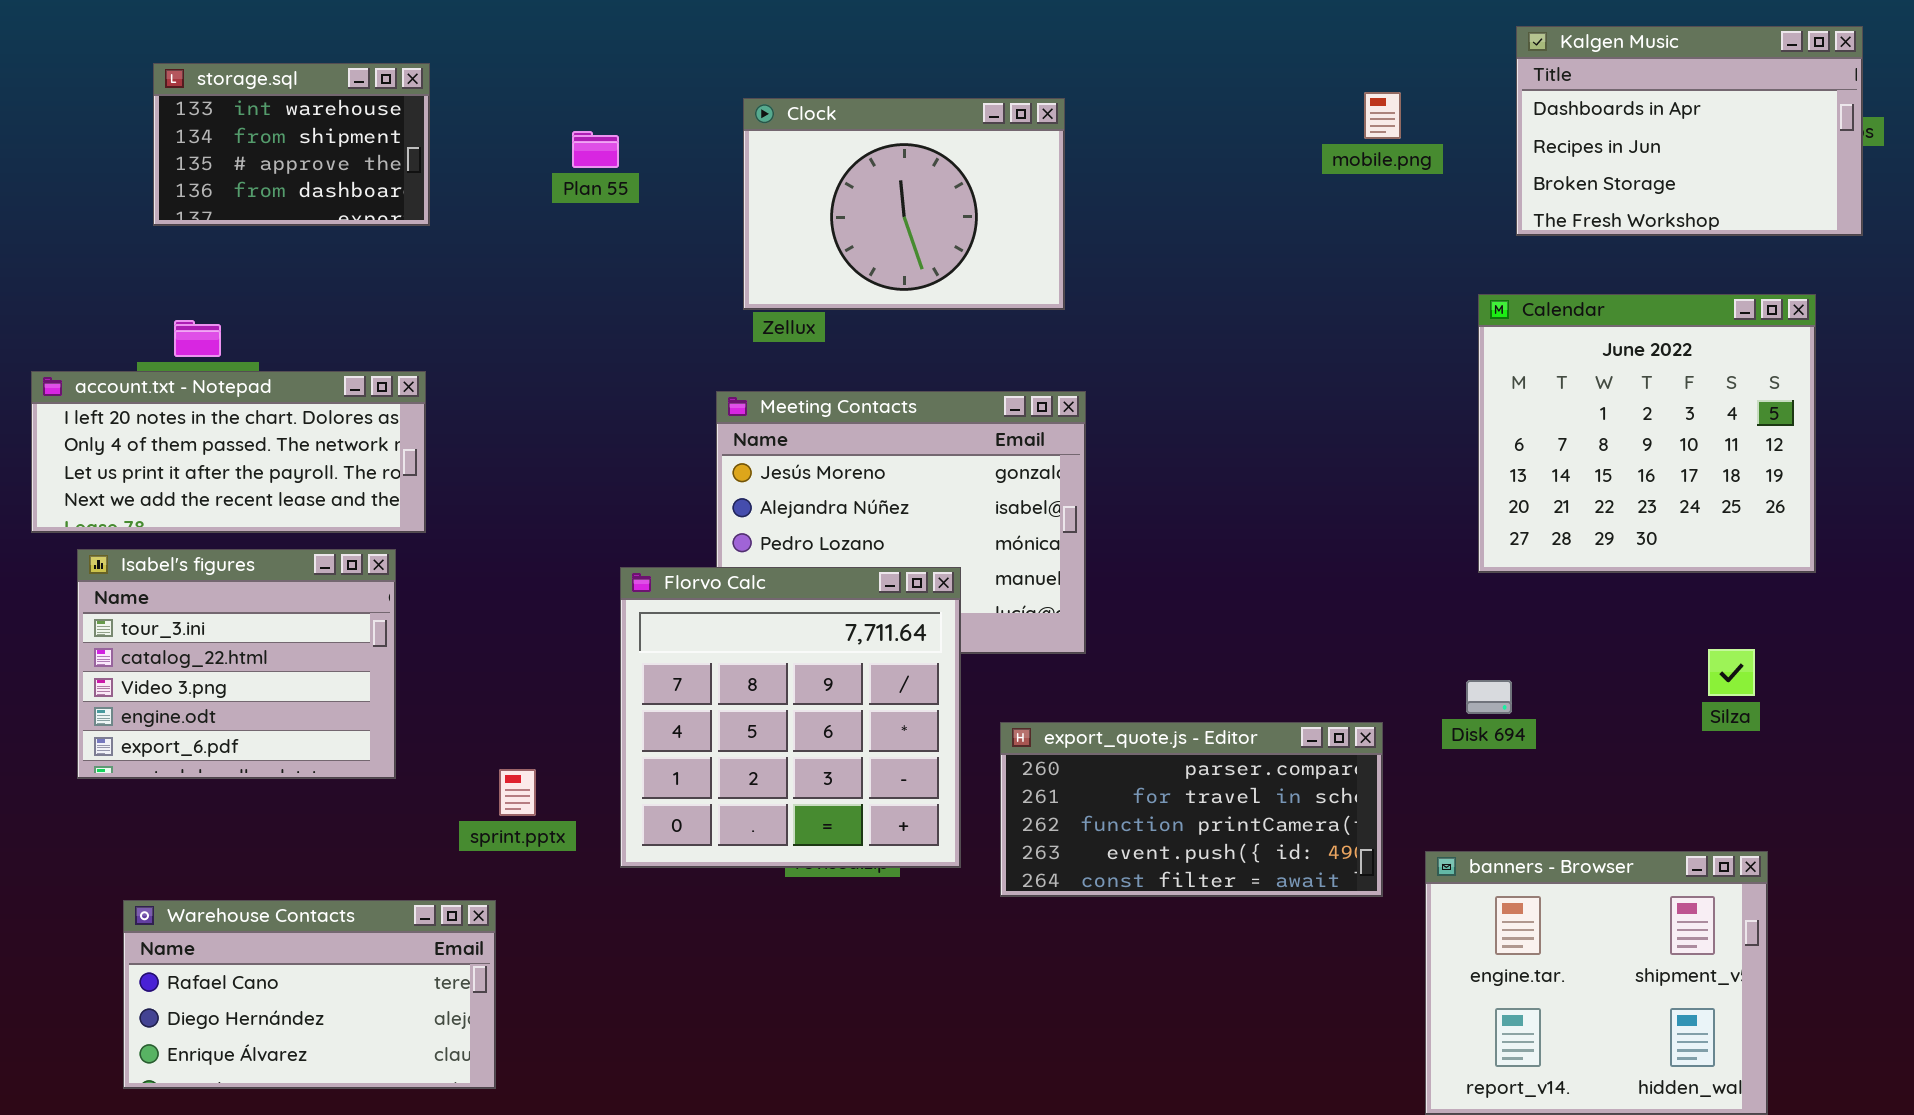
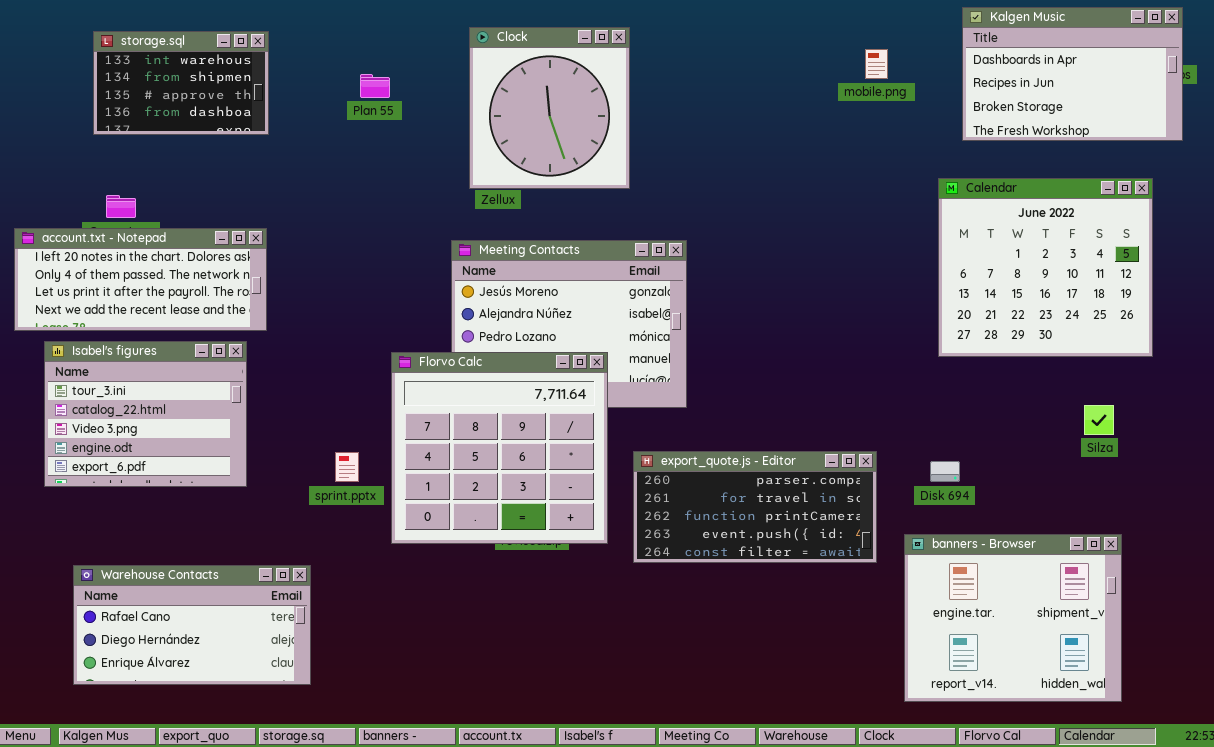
Clock: [743,98,1065,310] -> [469,27,630,189], resized
Disk 694: [1466,680,1512,714] -> [930,461,960,482], moved
sprint.pptx: [499,769,536,816] -> [335,452,359,482], moved

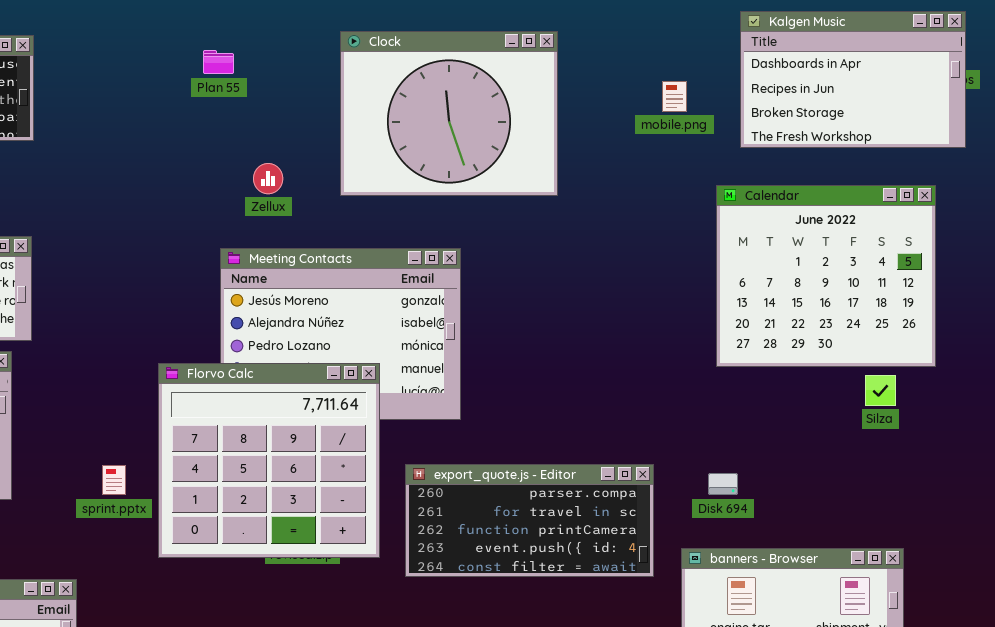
Clock: [469,27,630,189] -> [340,31,558,196], moved, resized
mobile.png: [865,49,888,79] -> [662,81,687,112], moved
Plan 55: [360,74,390,98] -> [203,50,234,74], moved
Silza: [1084,405,1114,435] -> [865,375,896,406], moved

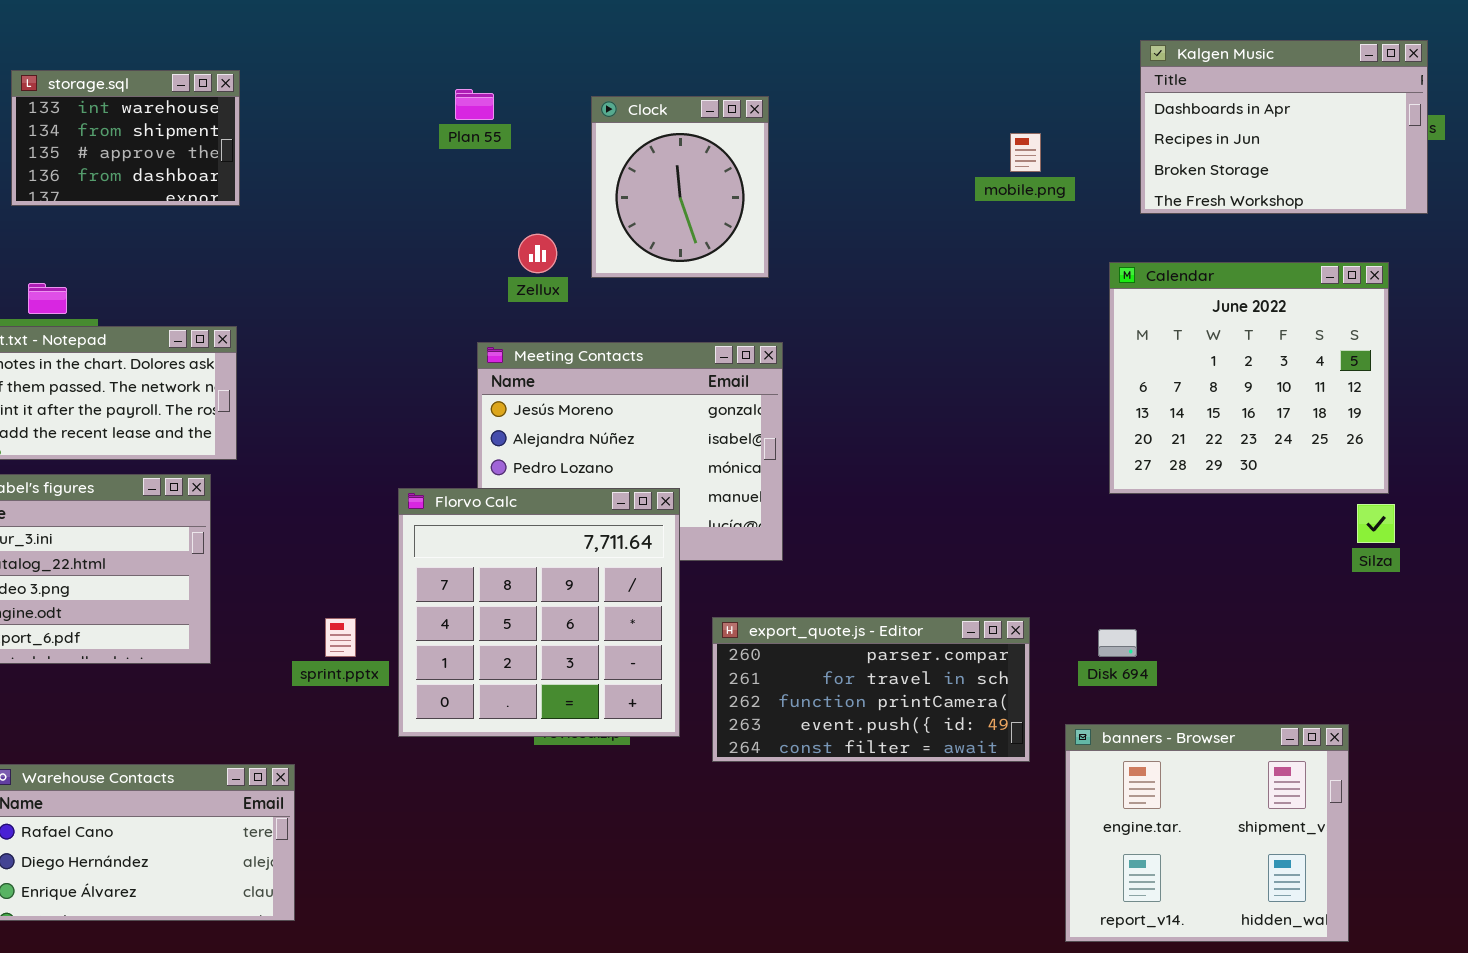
Clock: [340,31,558,196] -> [591,96,769,278], moved, resized
mobile.png: [662,81,687,112] -> [1010,133,1041,172], moved
Silza: [865,375,896,406] -> [1357,504,1395,543], moved

